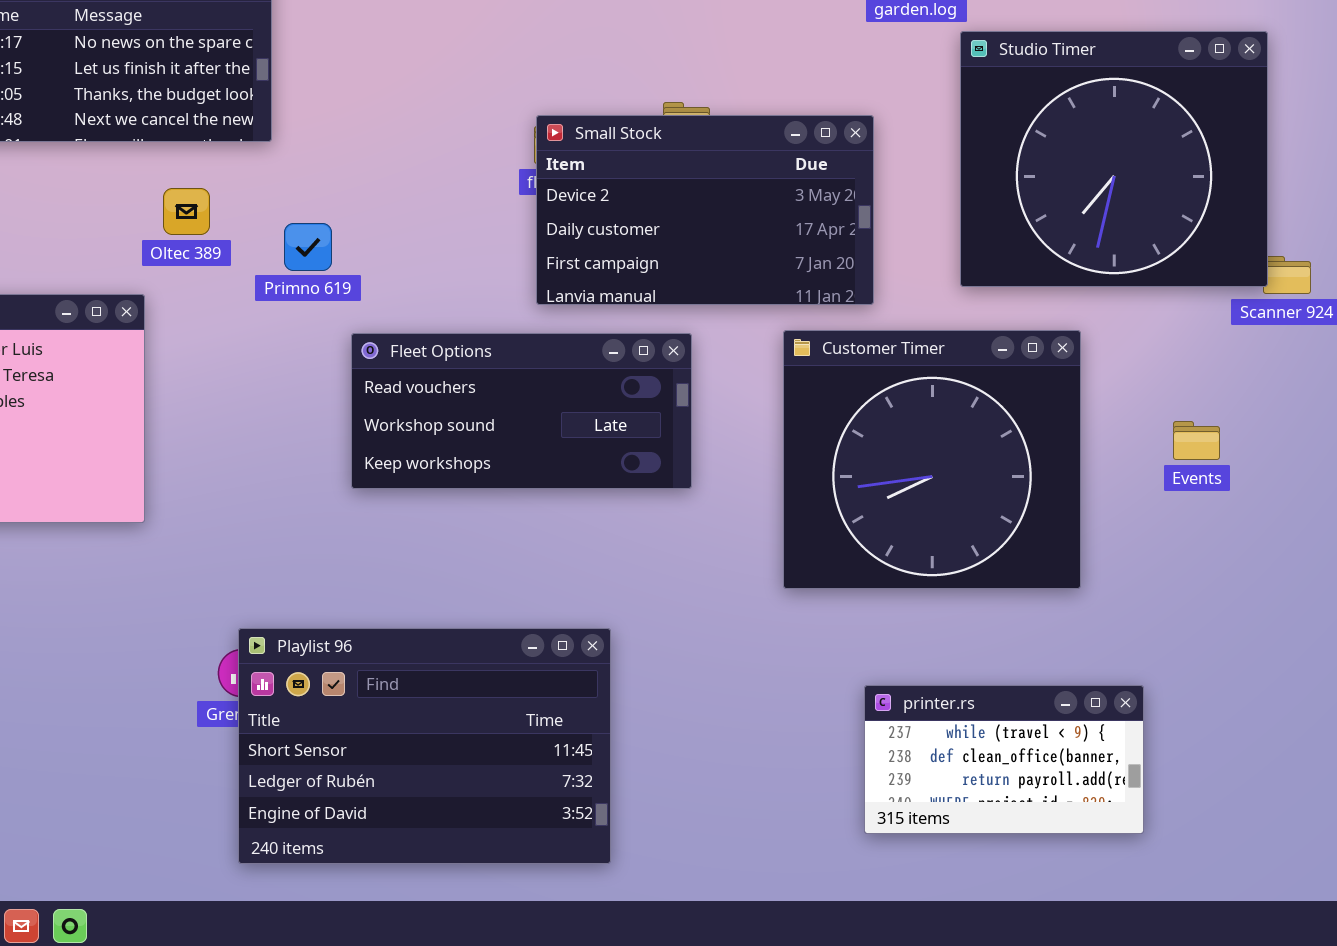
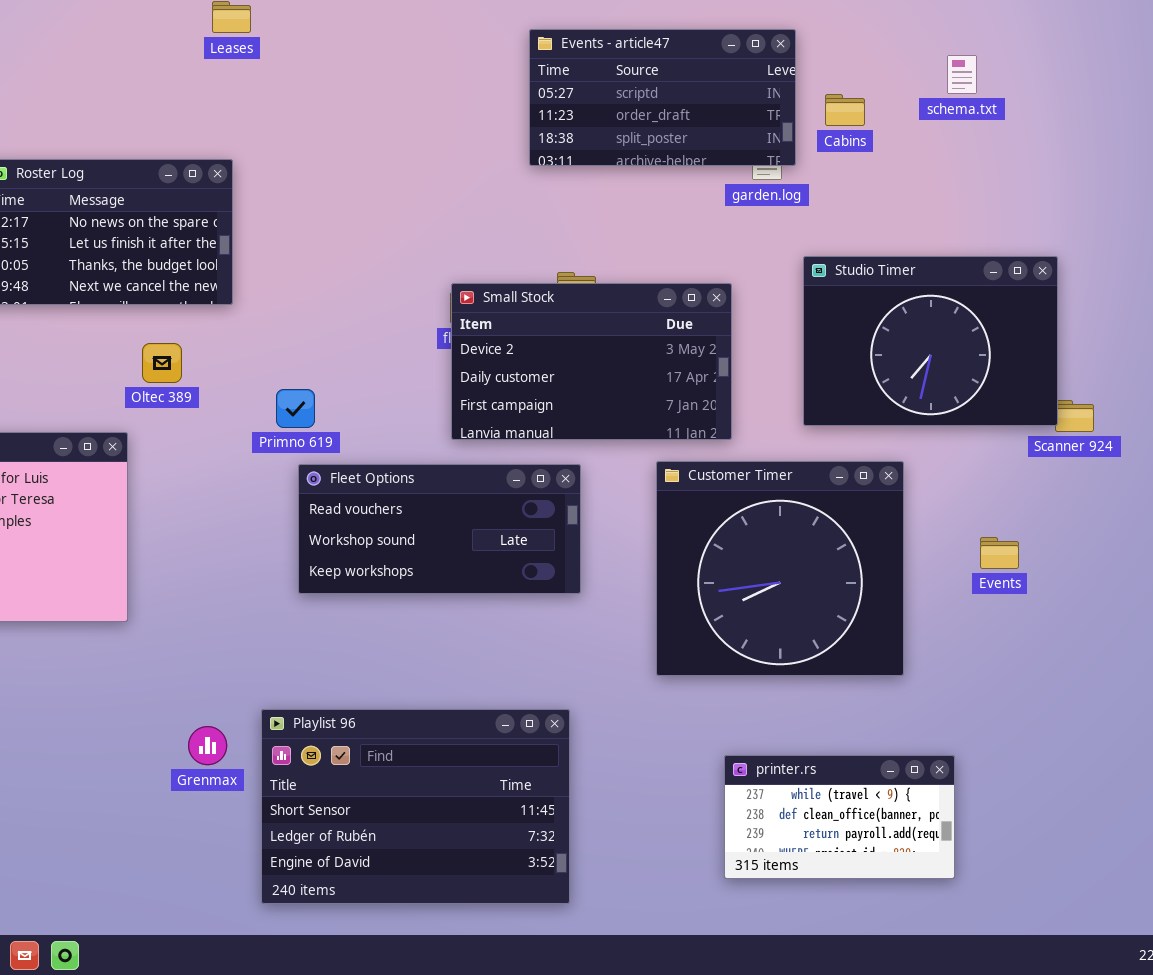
Studio Timer: [960,31,1268,287] -> [803,256,1058,426], resized
Primno 619: [284,223,332,271] -> [276,389,315,428], moved
Playlist 96: [238,628,611,864] -> [261,709,570,904], moved

